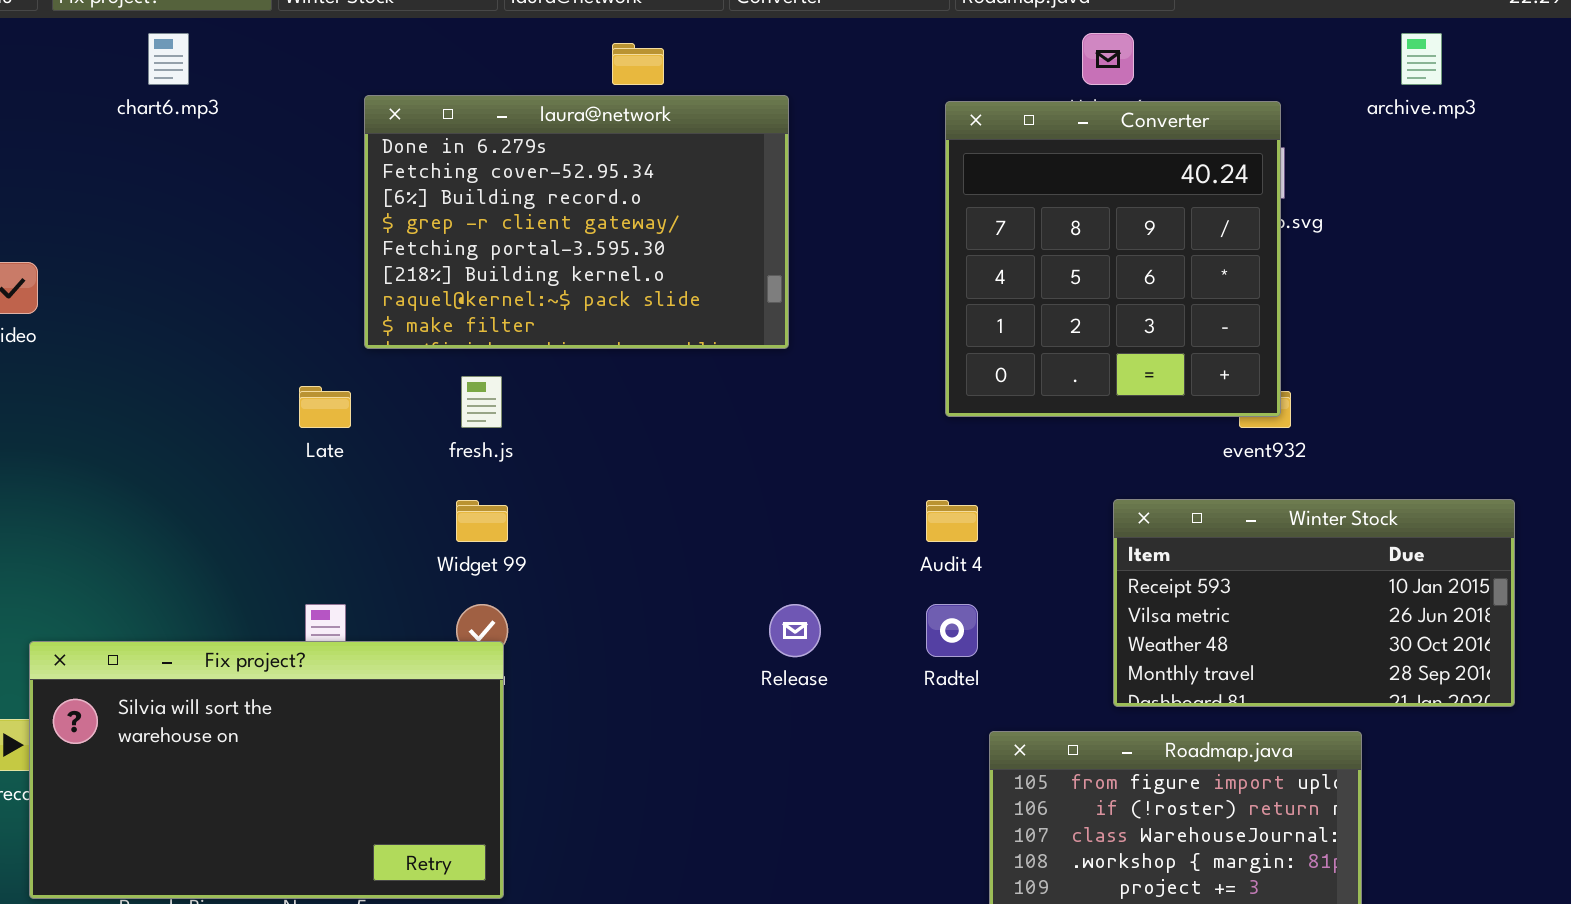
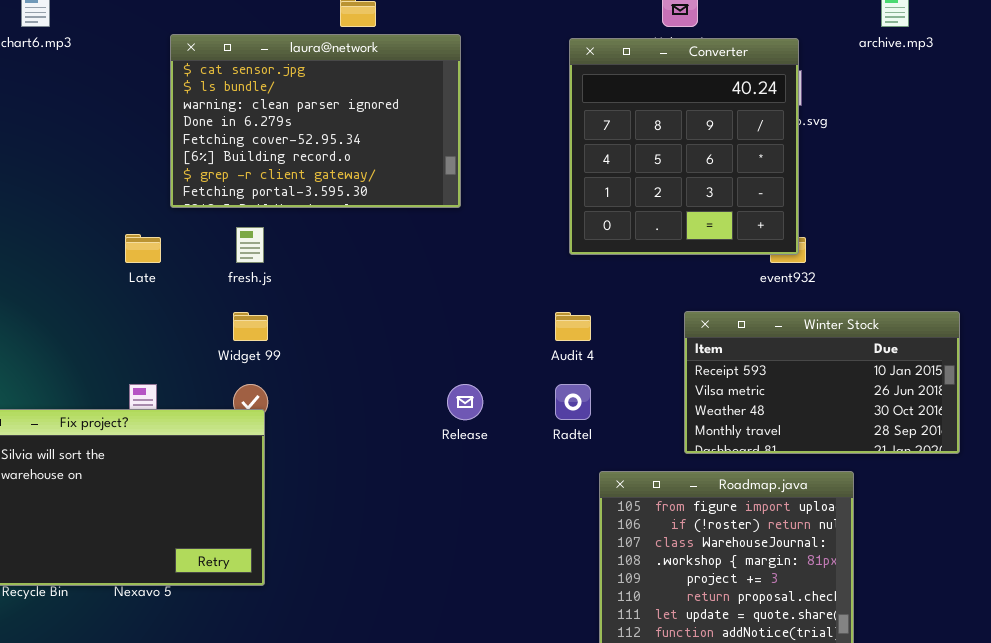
laura@network: [364,95,789,349] -> [170,34,461,208], scrolled up 3 rows

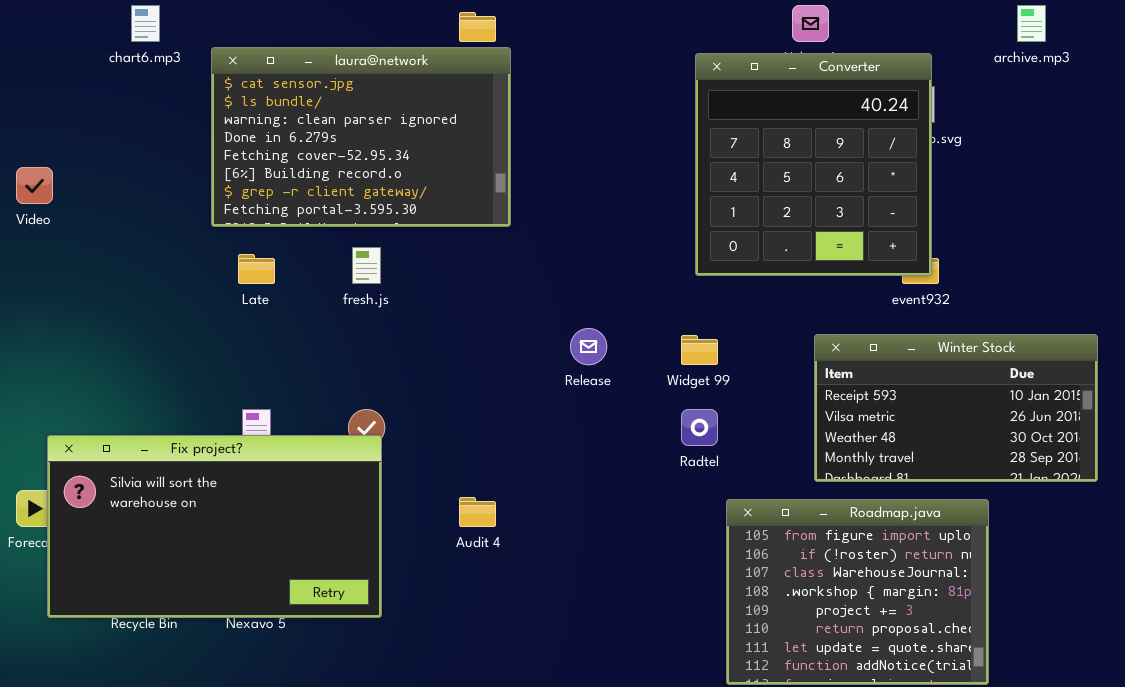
laura@network: [170,34,461,208] -> [211,47,511,227], moved
Widget 99: [233,312,268,341] -> [681,335,718,365], moved
Audit 4: [555,312,591,341] -> [459,497,496,527], moved
Release: [447,384,483,420] -> [570,328,607,365], moved

